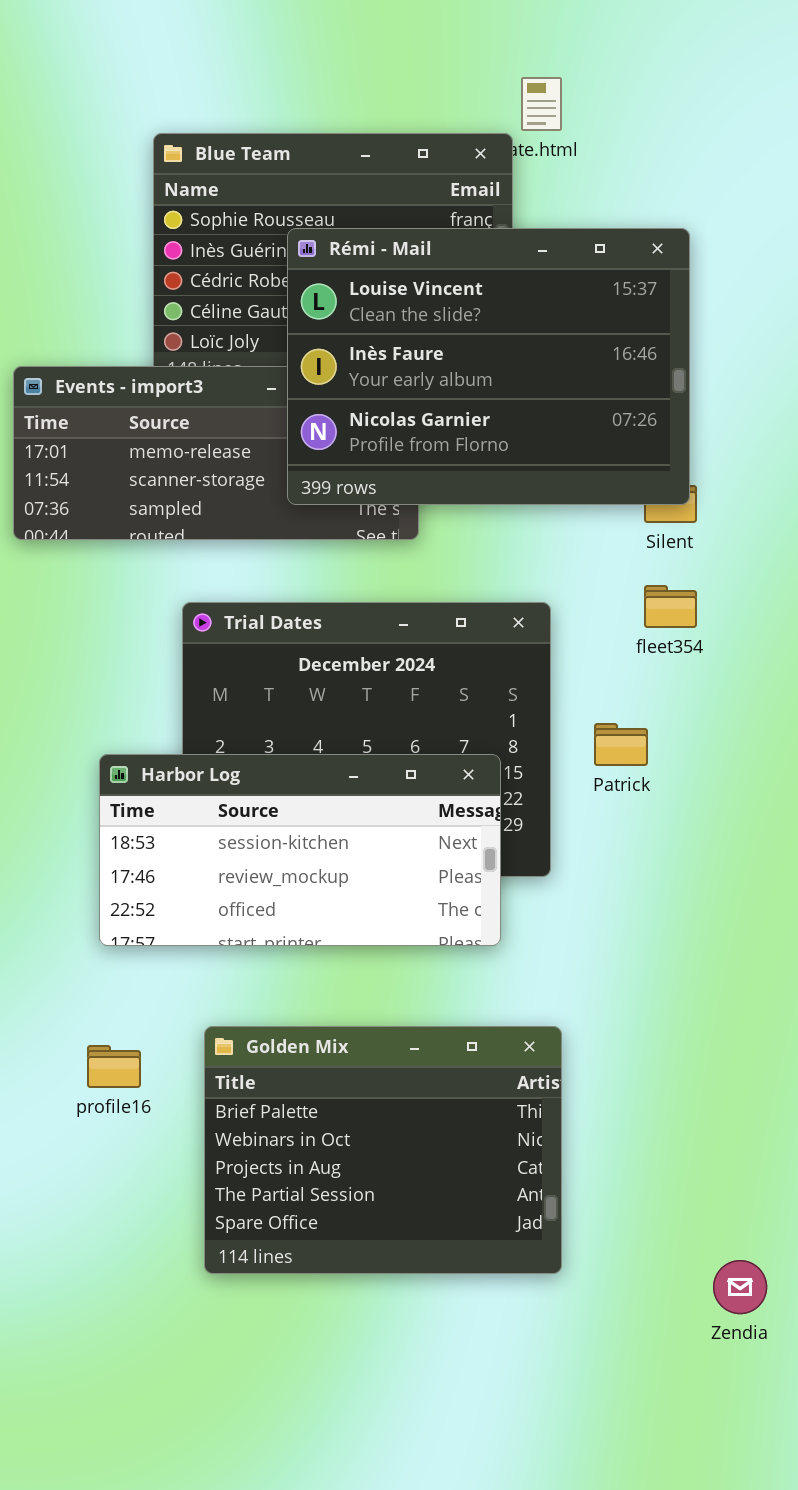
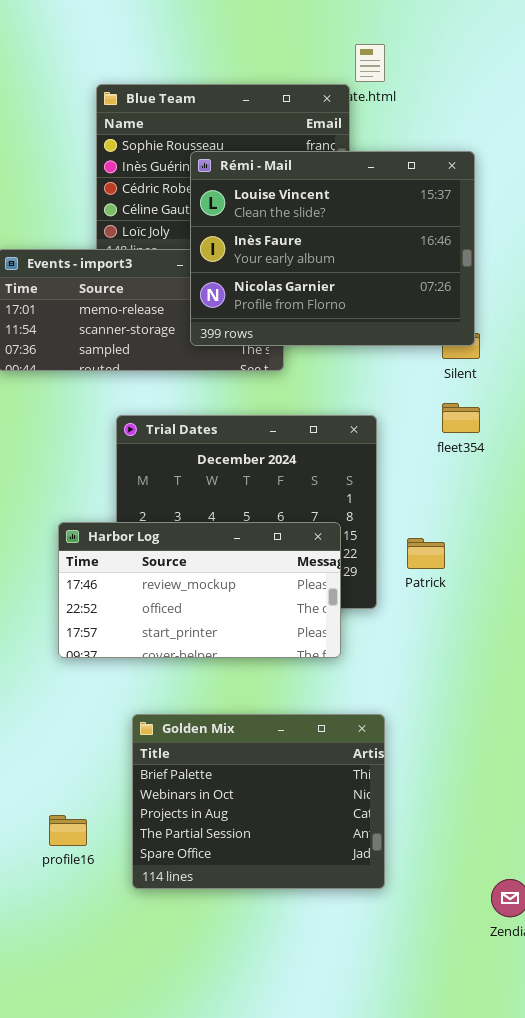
Patrick: [594,723,648,766] -> [407,538,445,569], moved
Harbor Log: [99,754,501,946] -> [58,522,341,658], scrolled down 1 row
profile16: [87,1045,141,1088] -> [49,815,87,846], moved

